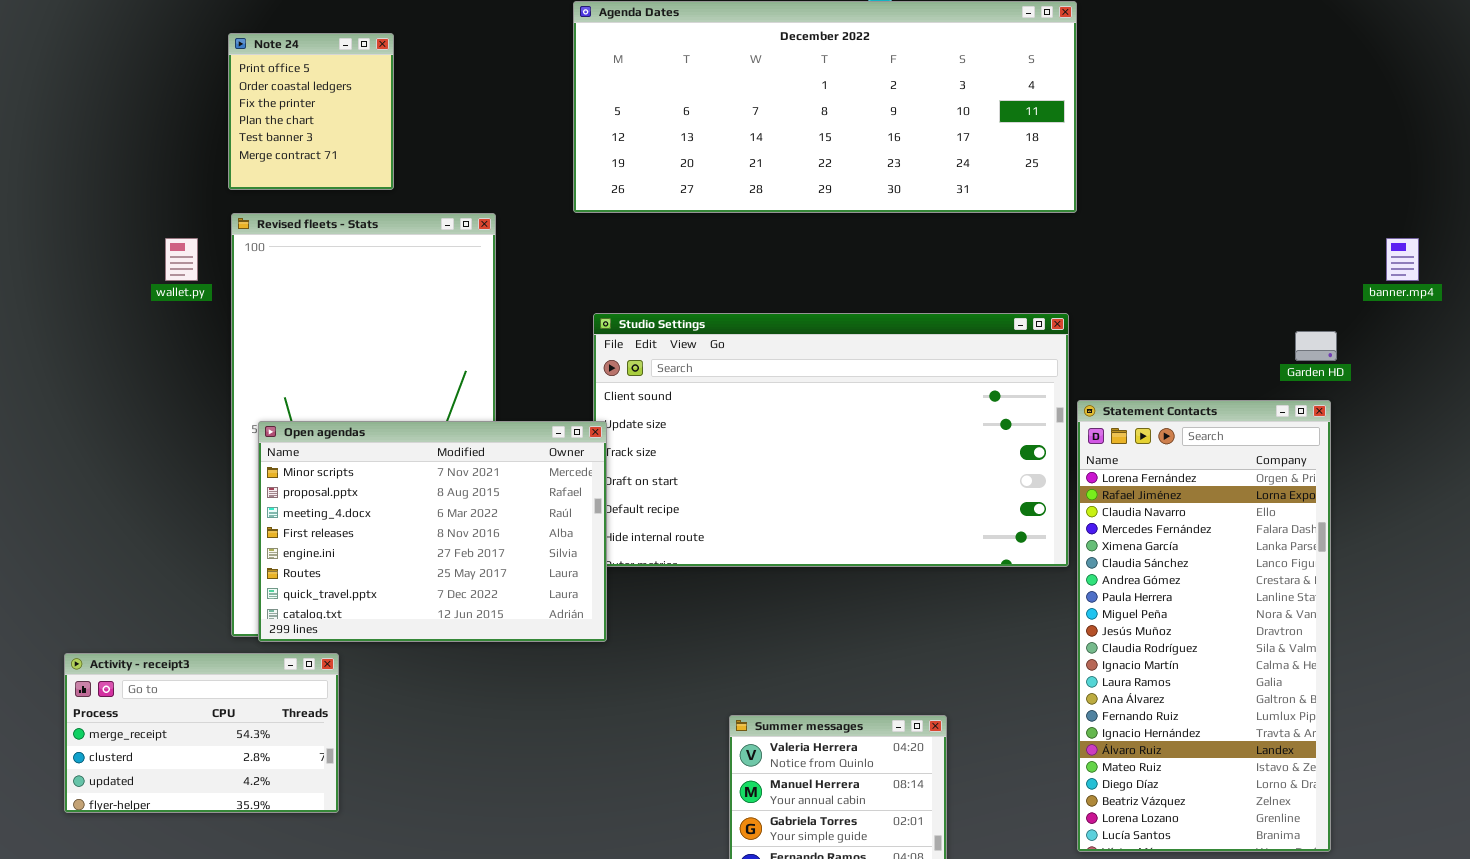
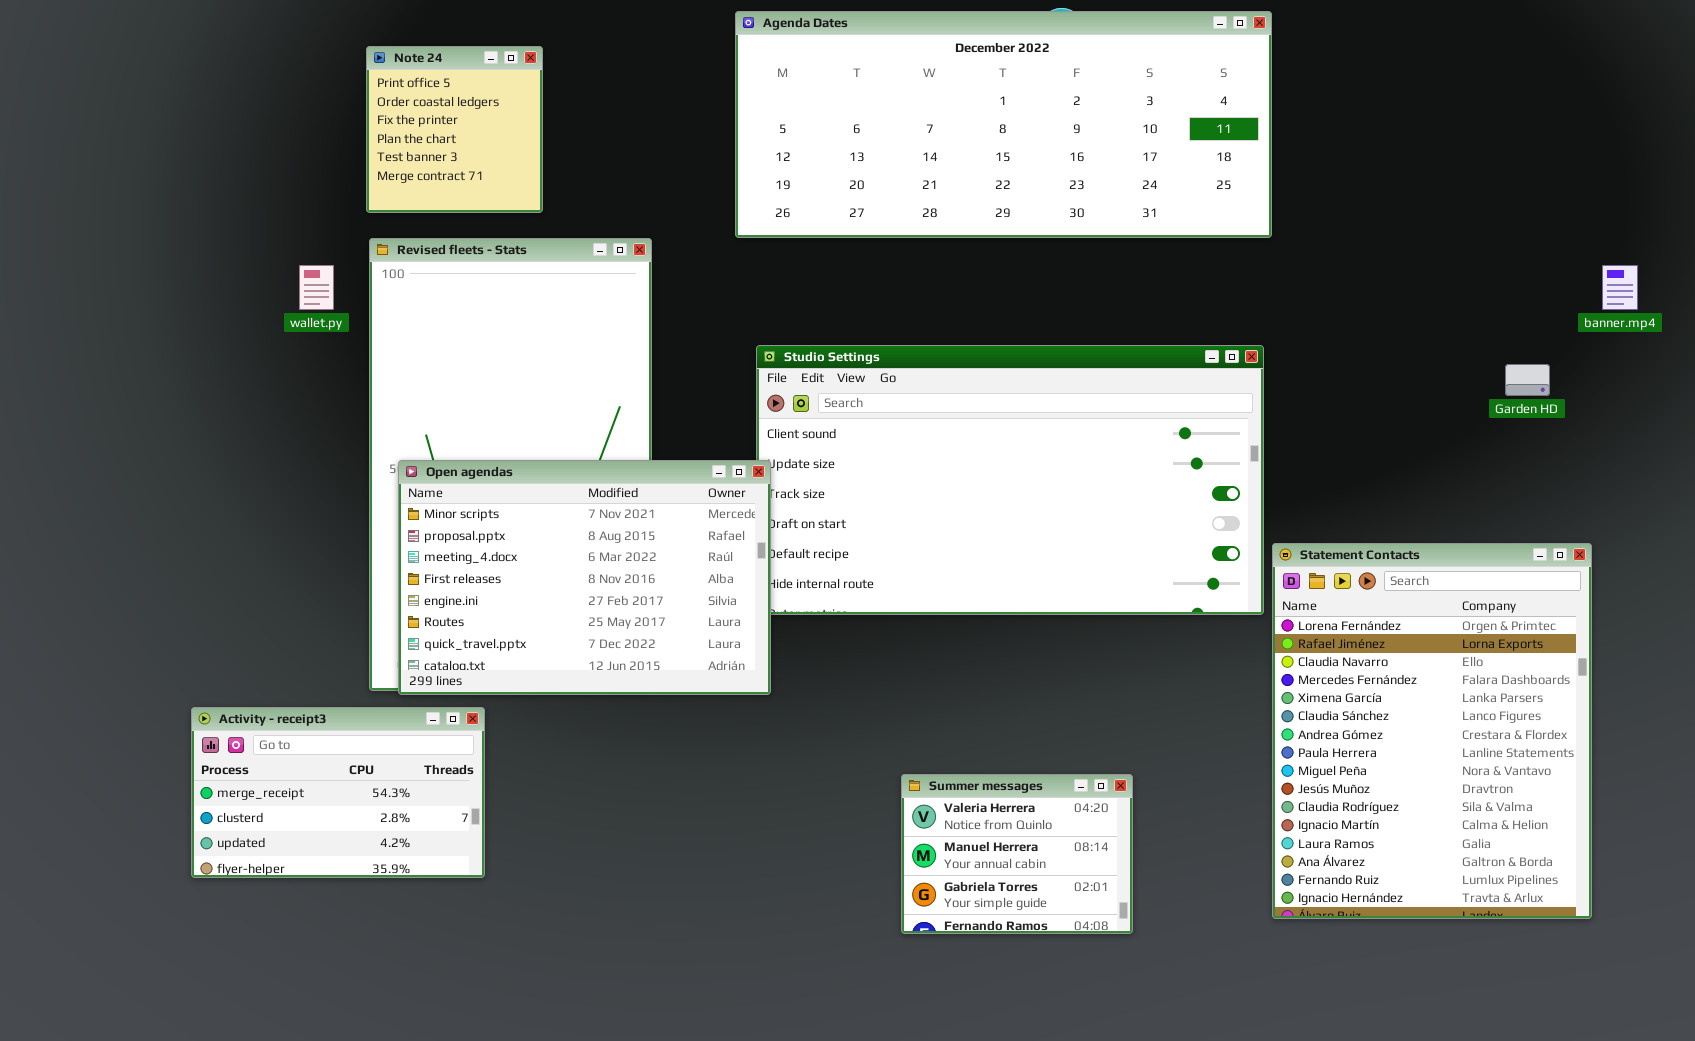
Statement Contacts: [1077,400,1331,852] -> [1272,543,1592,919], resized

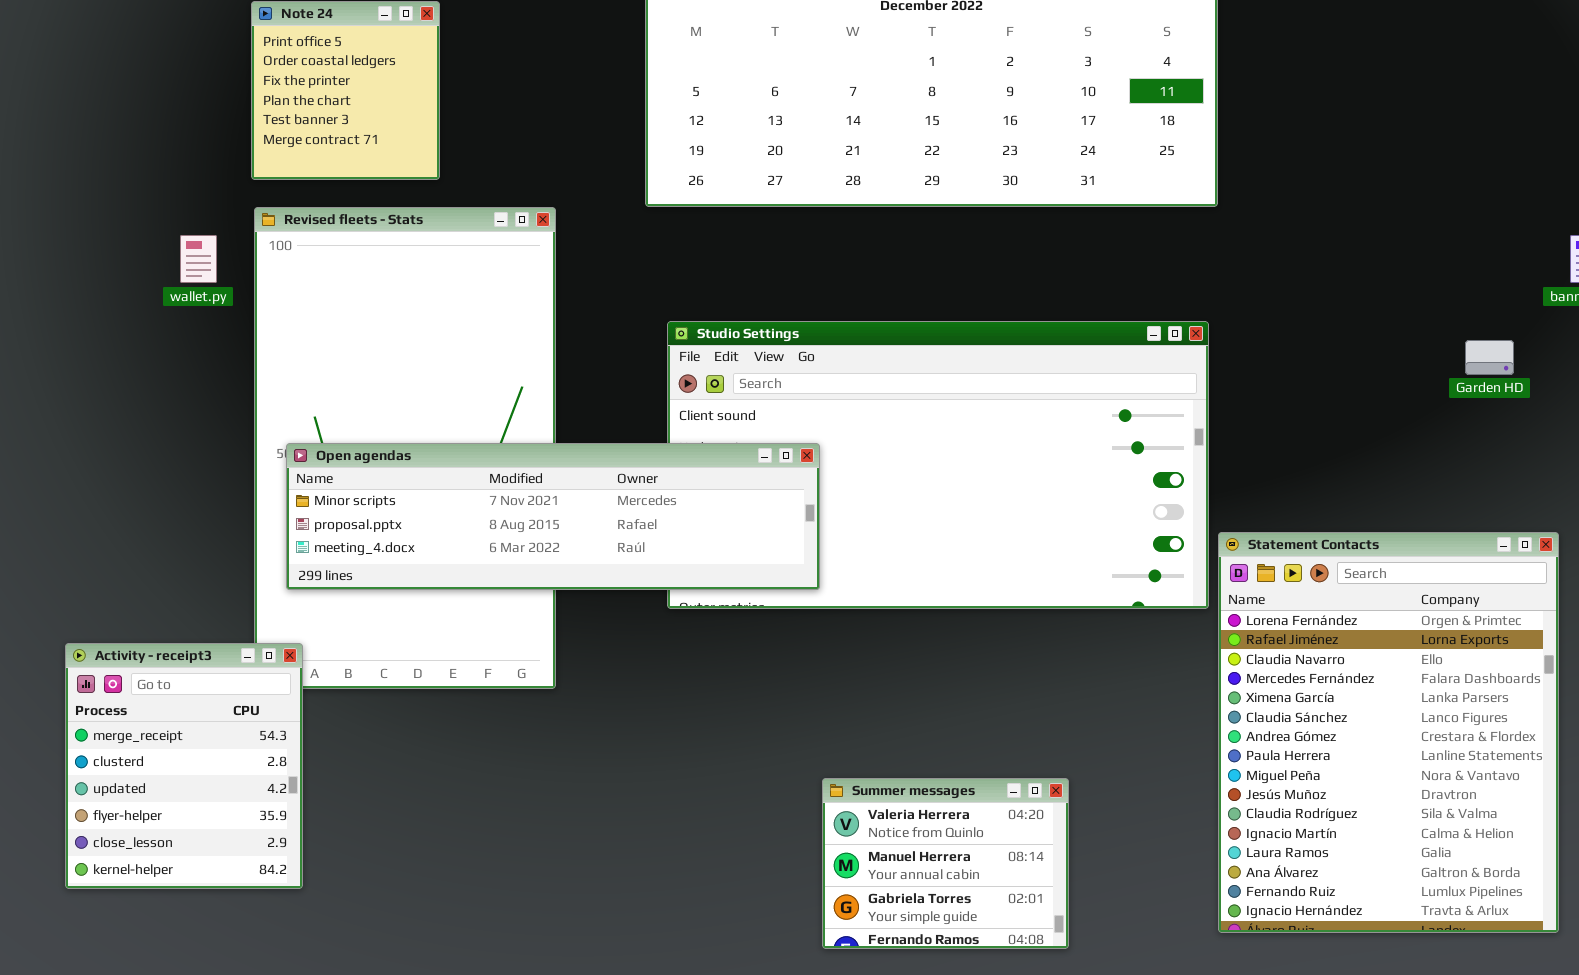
Open agendas: [398,460,771,695] -> [286,443,820,590], resized
Activity - receipt3: [191,707,485,878] -> [65,643,303,889], resized

